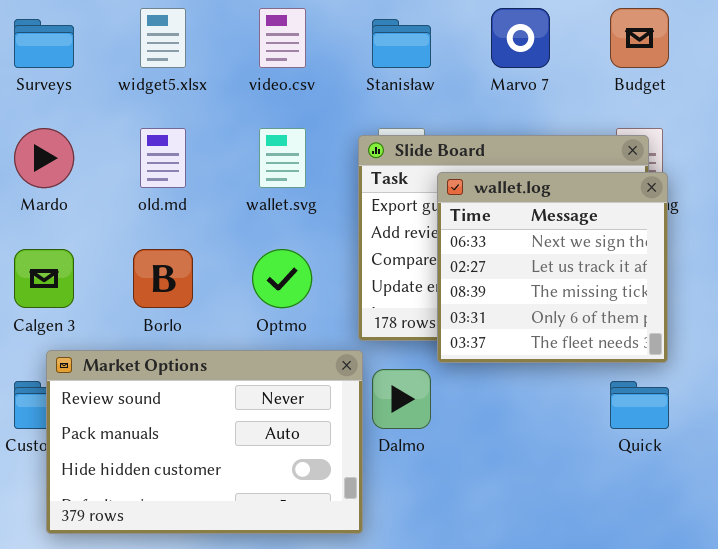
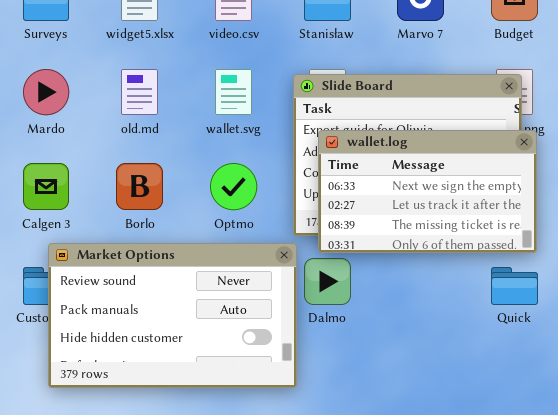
wallet.log: [437,172,668,363] -> [318,130,537,253], resized

